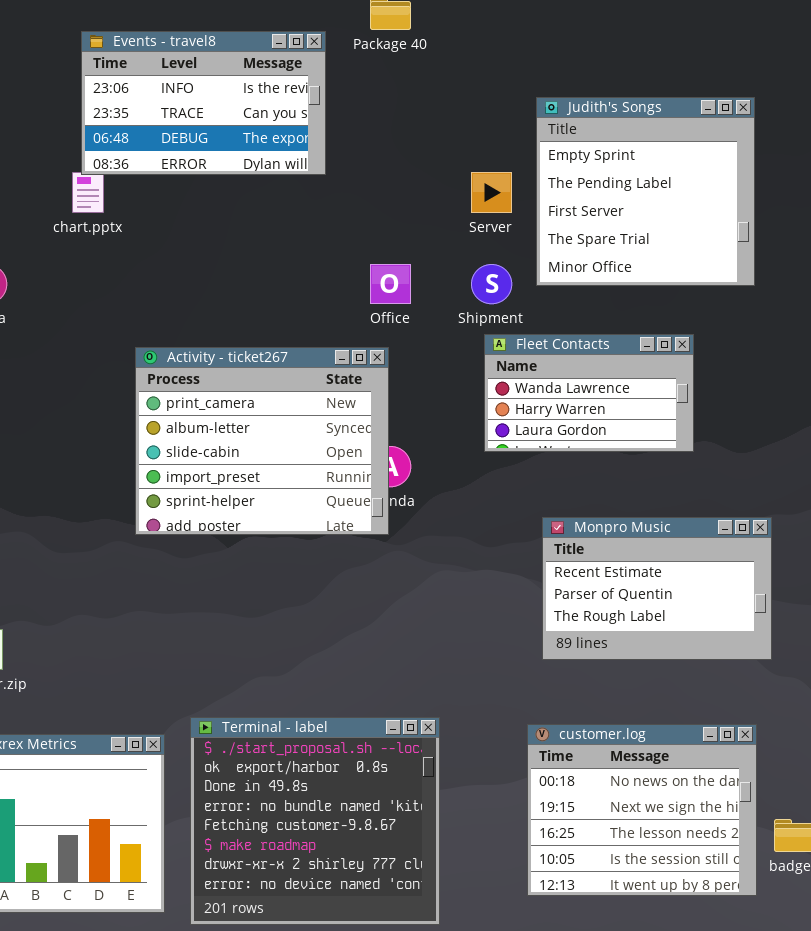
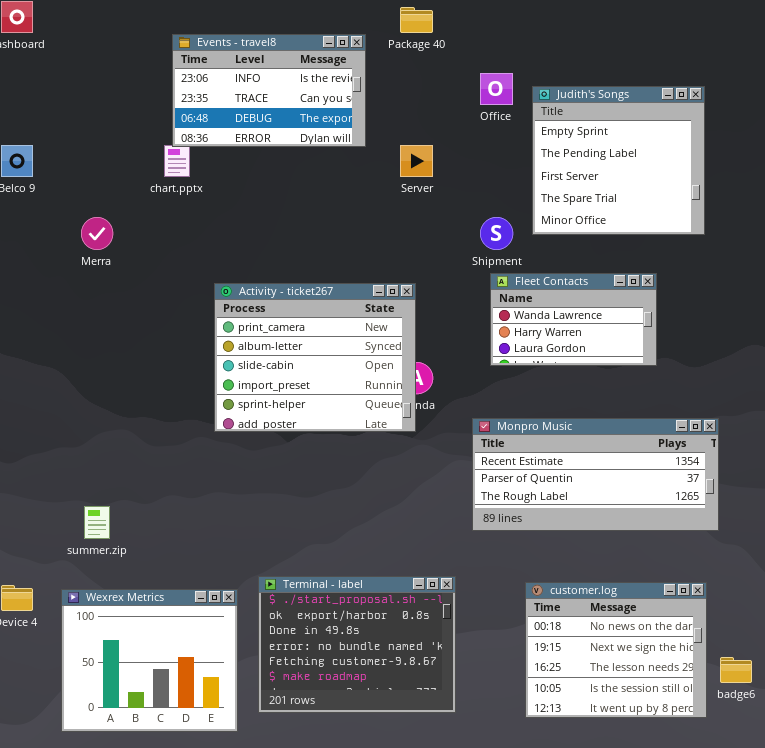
Server: [471,172,512,213] -> [400,145,433,177], moved
Office: [370,264,411,304] -> [480,73,513,105], moved
Monpro Music: [542,517,772,660] -> [472,418,719,531], resized
Terminal - label: [190,717,440,925] -> [258,576,456,713], resized

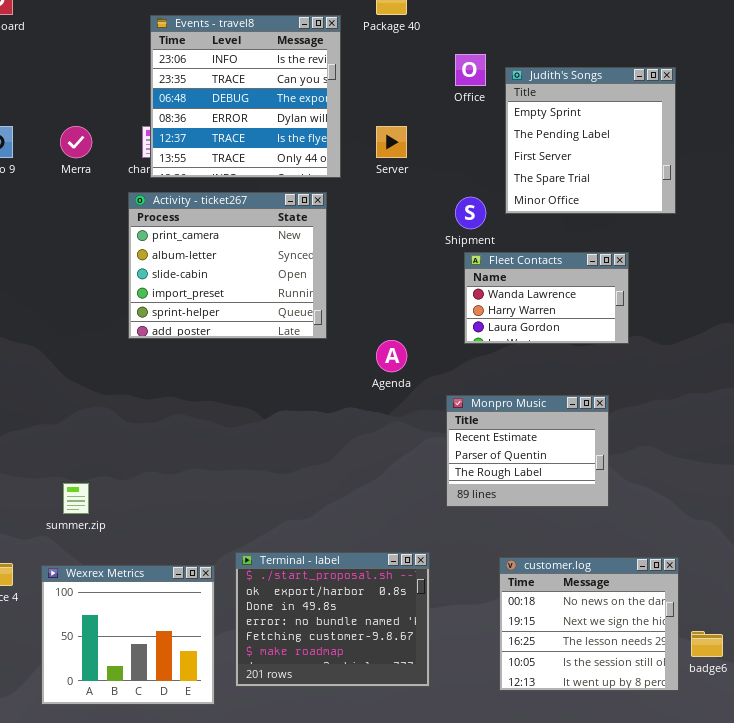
Events - travel8: [172,34,366,147] -> [150,15,341,178], resized
Merra: [81,217,113,250] -> [60,126,92,158], moved
Activity - ticket267: [214,283,416,432] -> [128,192,327,339], moved
Monpro Music: [472,418,719,531] -> [446,395,609,507], resized

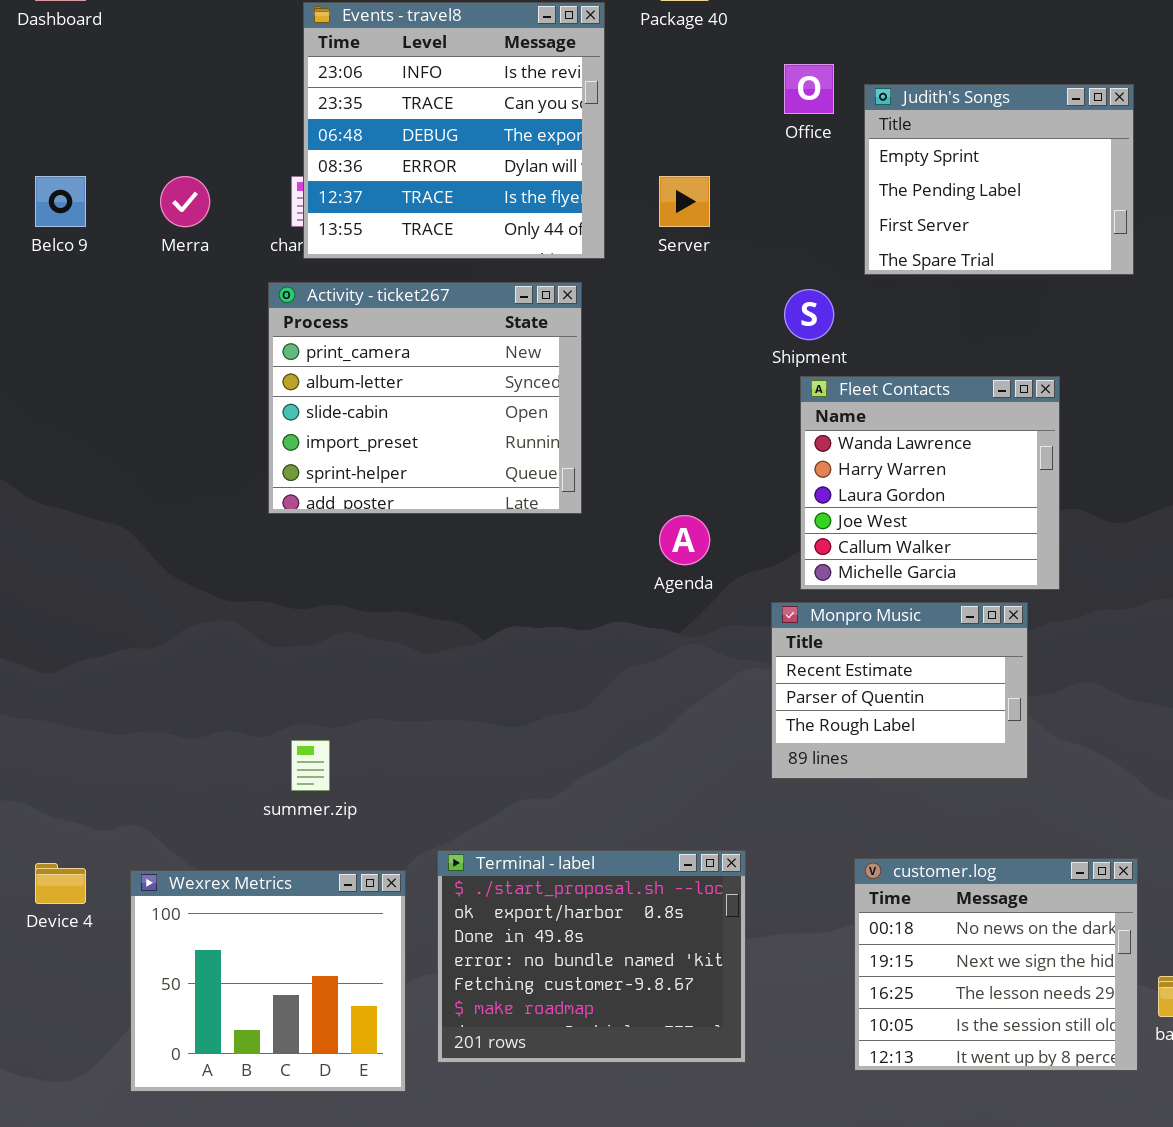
Judith's Songs: [505,67,676,214] -> [864,84,1134,275], resized
Fleet Contacts: [464,252,629,344] -> [800,376,1060,590], resized
summer.zip: [63,483,89,514] -> [291,740,330,791], moved

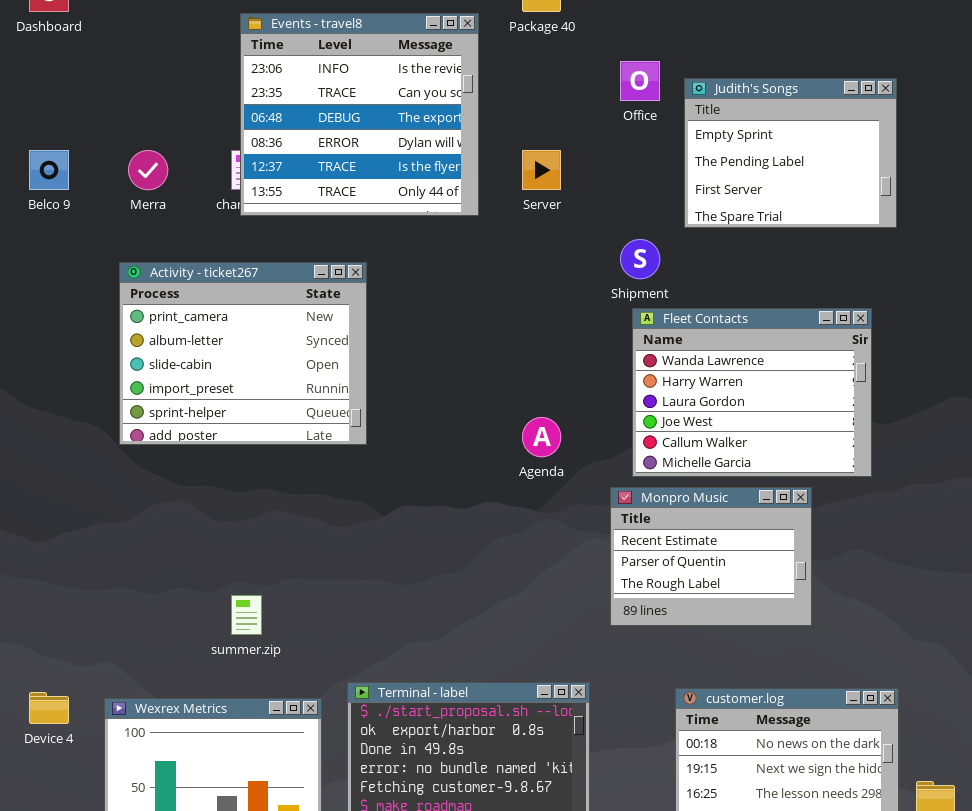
Activity - ticket267: [268,282,582,514] -> [119,262,367,445], moved
Fleet Contacts: [800,376,1060,590] -> [632,308,872,477], resized

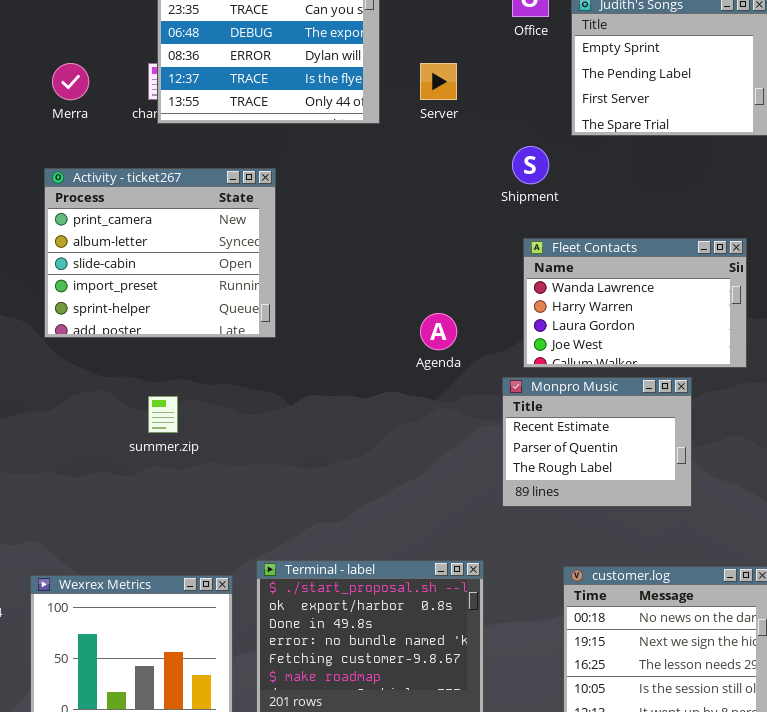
Fleet Contacts: [632,308,872,477] -> [523,238,747,368], resized
summer.zip: [231,595,262,635] -> [148,396,178,433], moved

